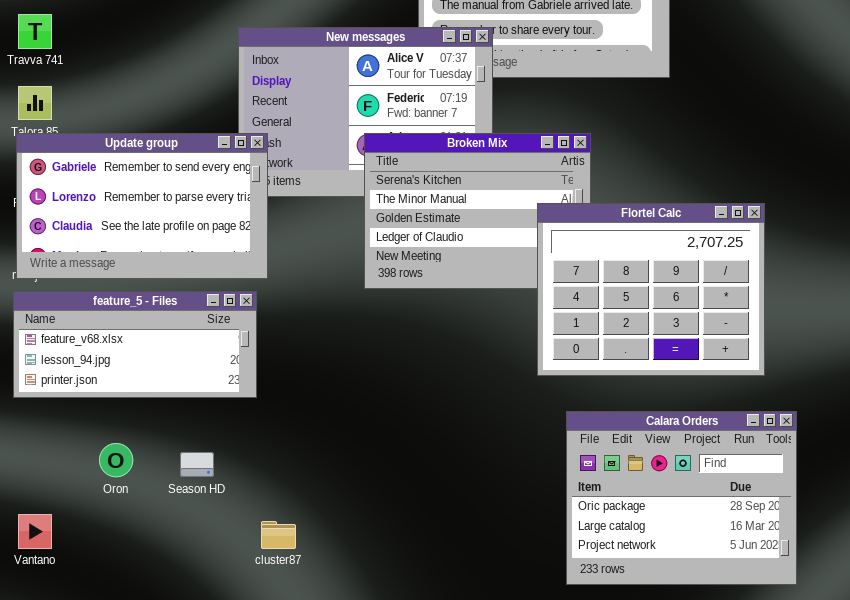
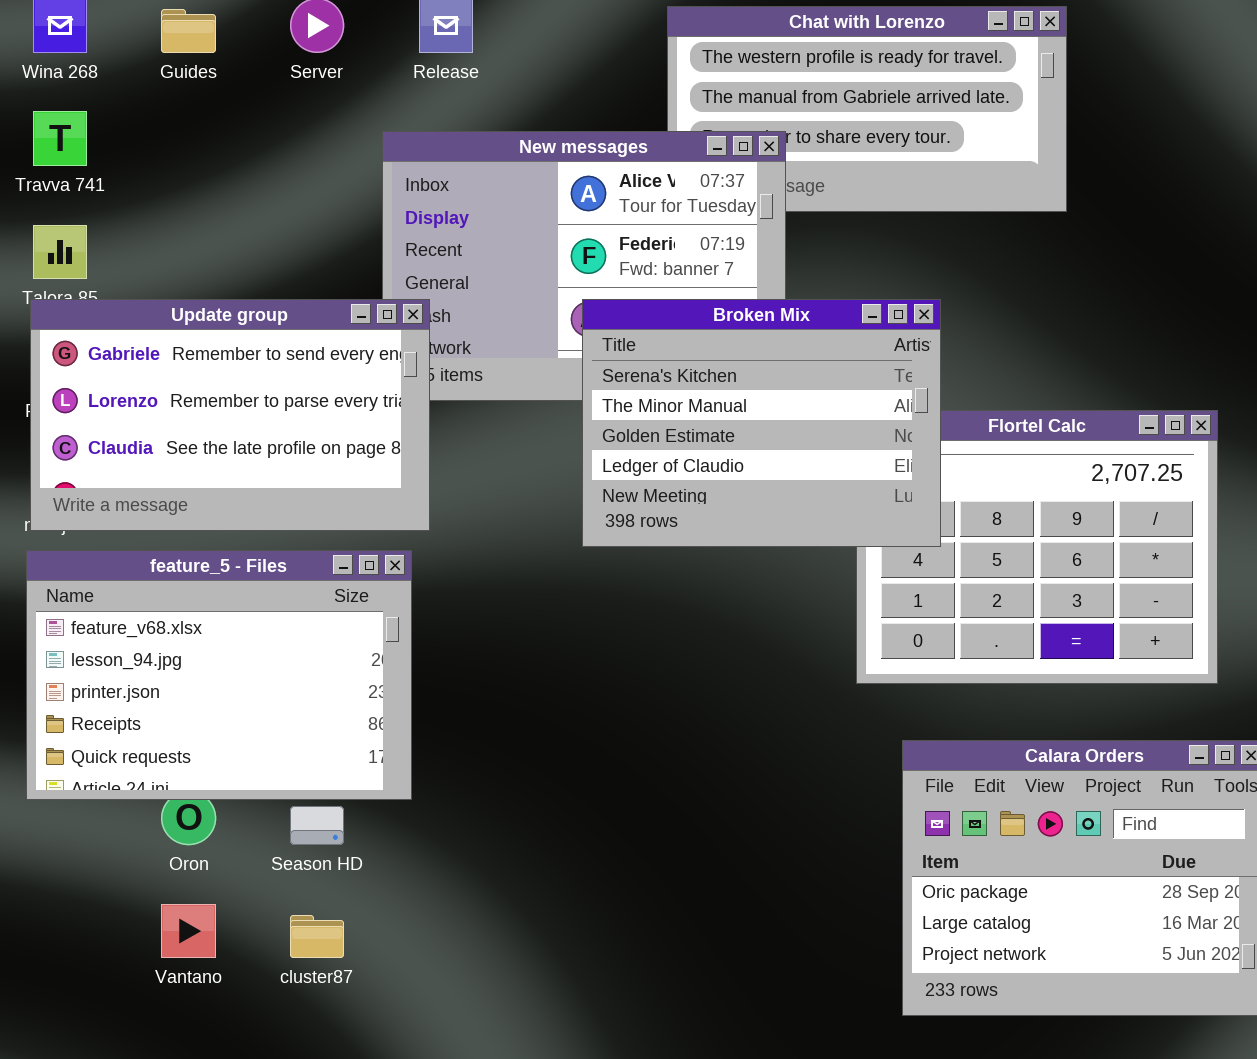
Broken Mix: [364,133,591,289] -> [582,299,941,547], raised
feature_5 - Files: [13,291,257,398] -> [26,550,412,800], resized
Vantano: [18,514,52,549] -> [161,904,216,958], moved
cluster87: [261,521,296,549] -> [290,915,344,958], moved

